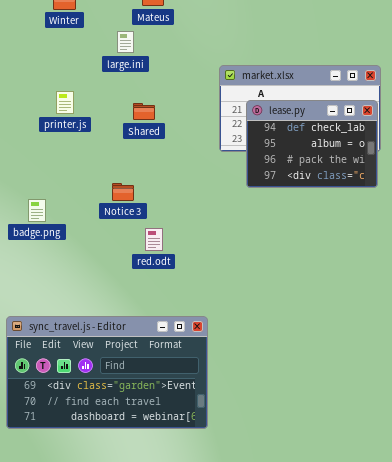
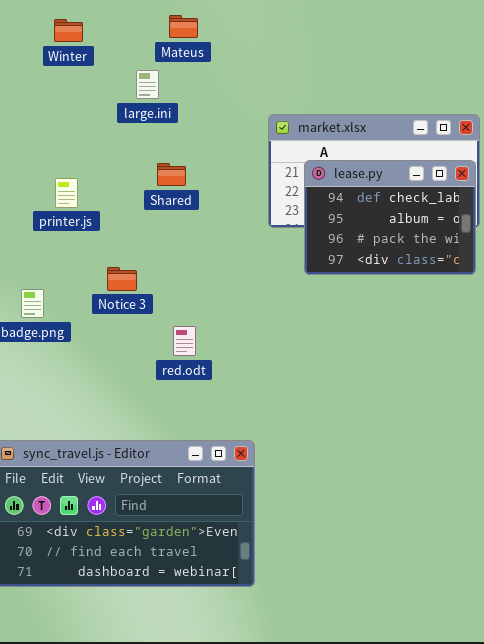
printer.js: [56,91,74,114] -> [55,178,78,208], moved
Notice 3: [112,183,134,201] -> [107,267,137,291], moved

